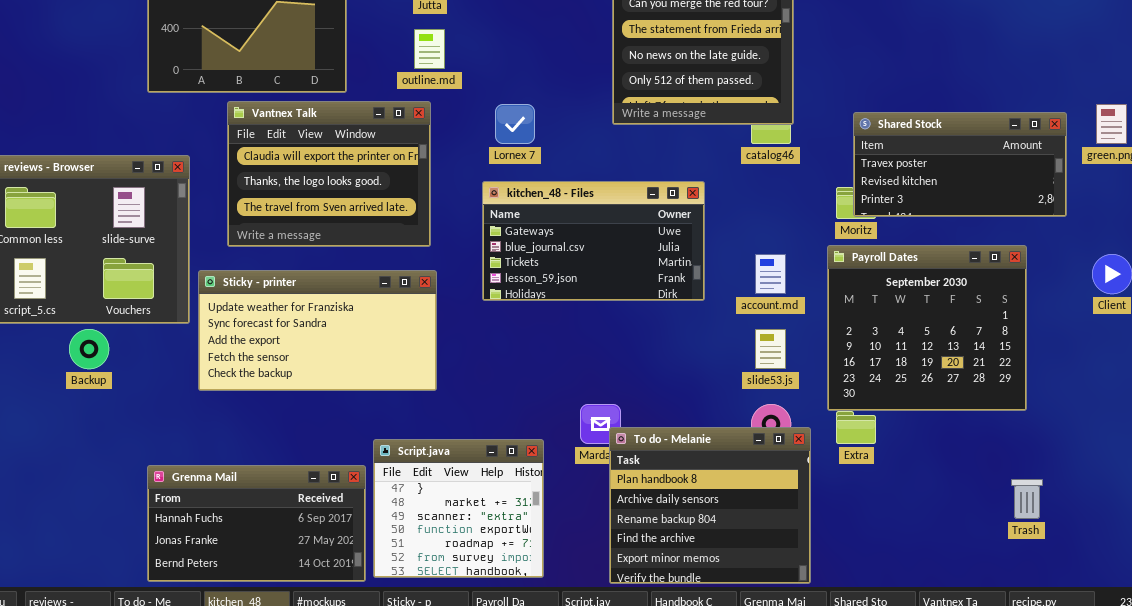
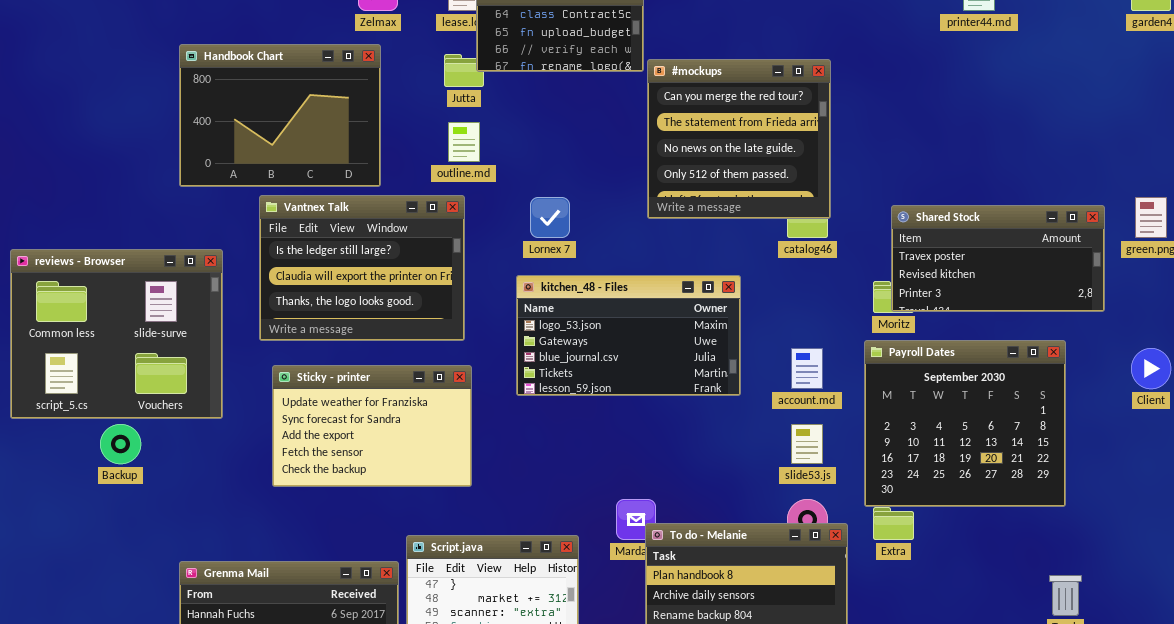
Vantnex Talk: [227,101,431,247] -> [259,195,465,341], scrolled up 1 row
kitchen_48 - Files: [482,181,705,301] -> [516,275,741,396], scrolled up 1 row
Sticky - printer: [198,270,437,391] -> [272,365,472,487], resized

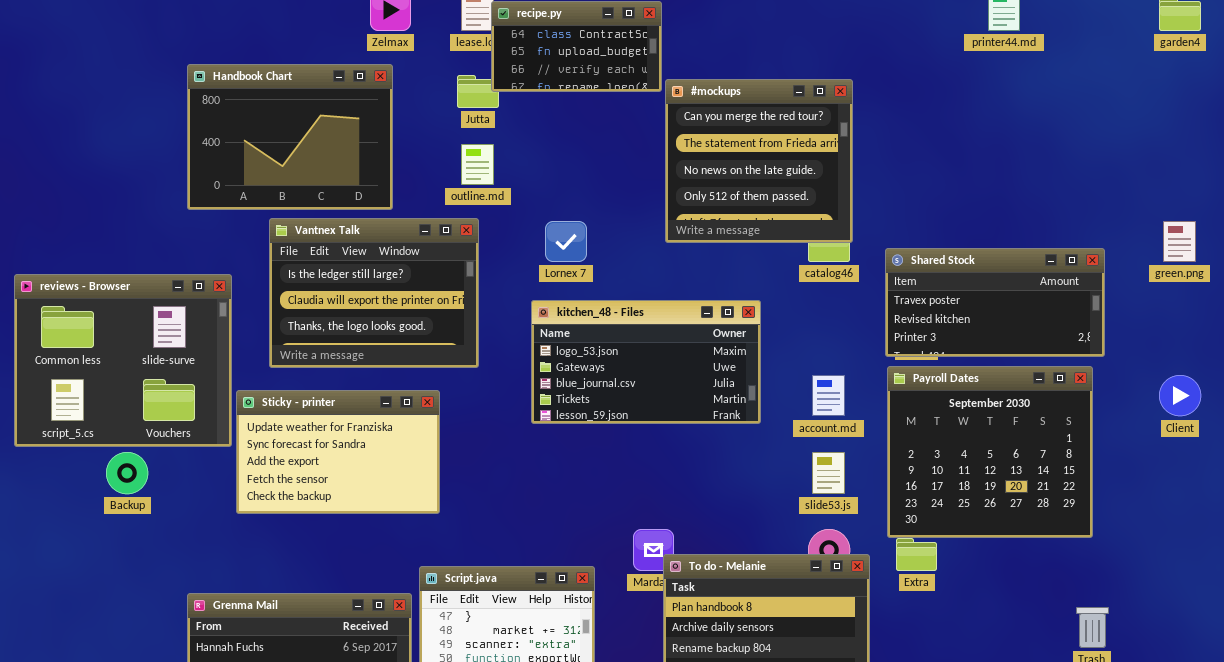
Shared Stock: [891,205,1105,312] -> [885,248,1105,357], moved
Sticky - printer: [272,365,472,487] -> [236,390,440,514], moved

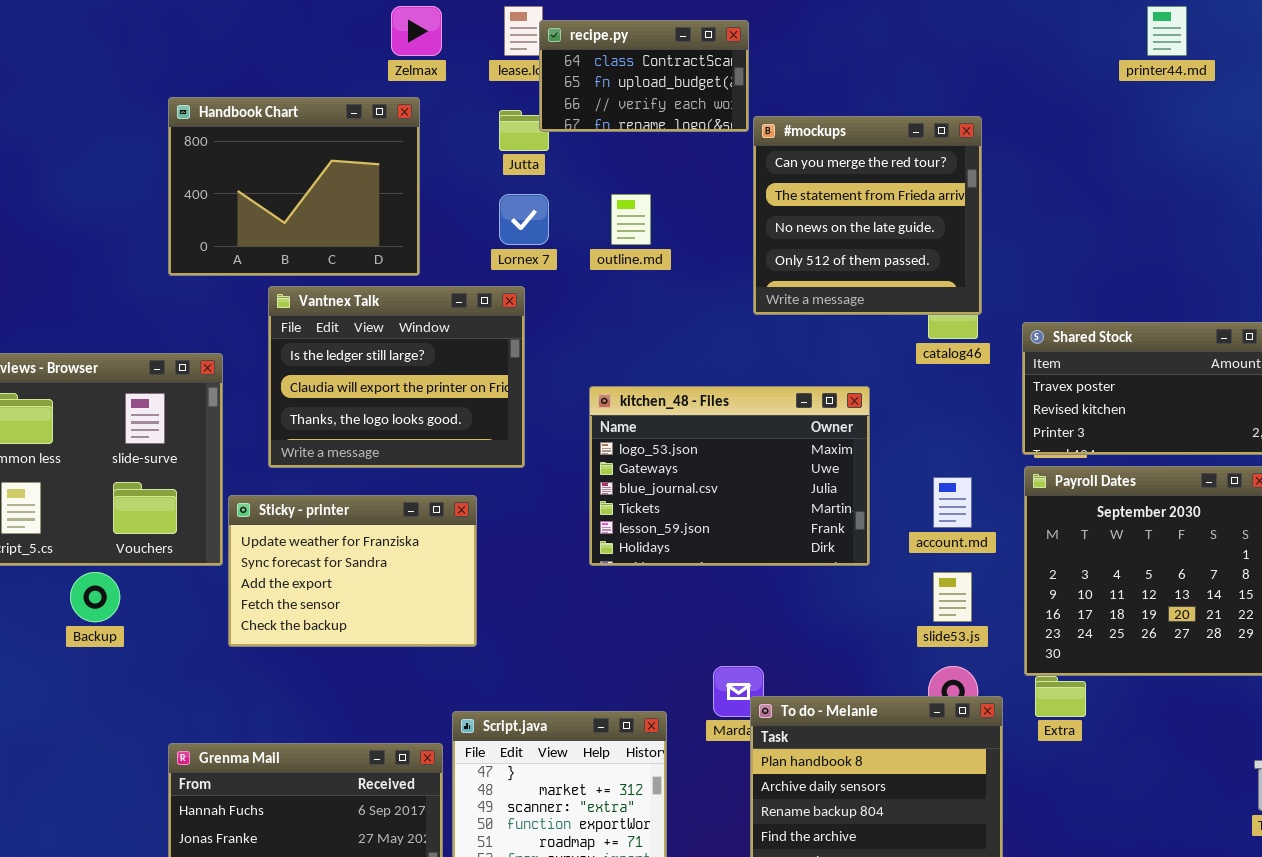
outline.md: [461,144,494,185] -> [611,194,651,245], moved
Lornex 7: [545,221,587,262] -> [499,194,549,245], moved
kitchen_48 - Files: [531,300,761,424] -> [589,386,870,566], resized

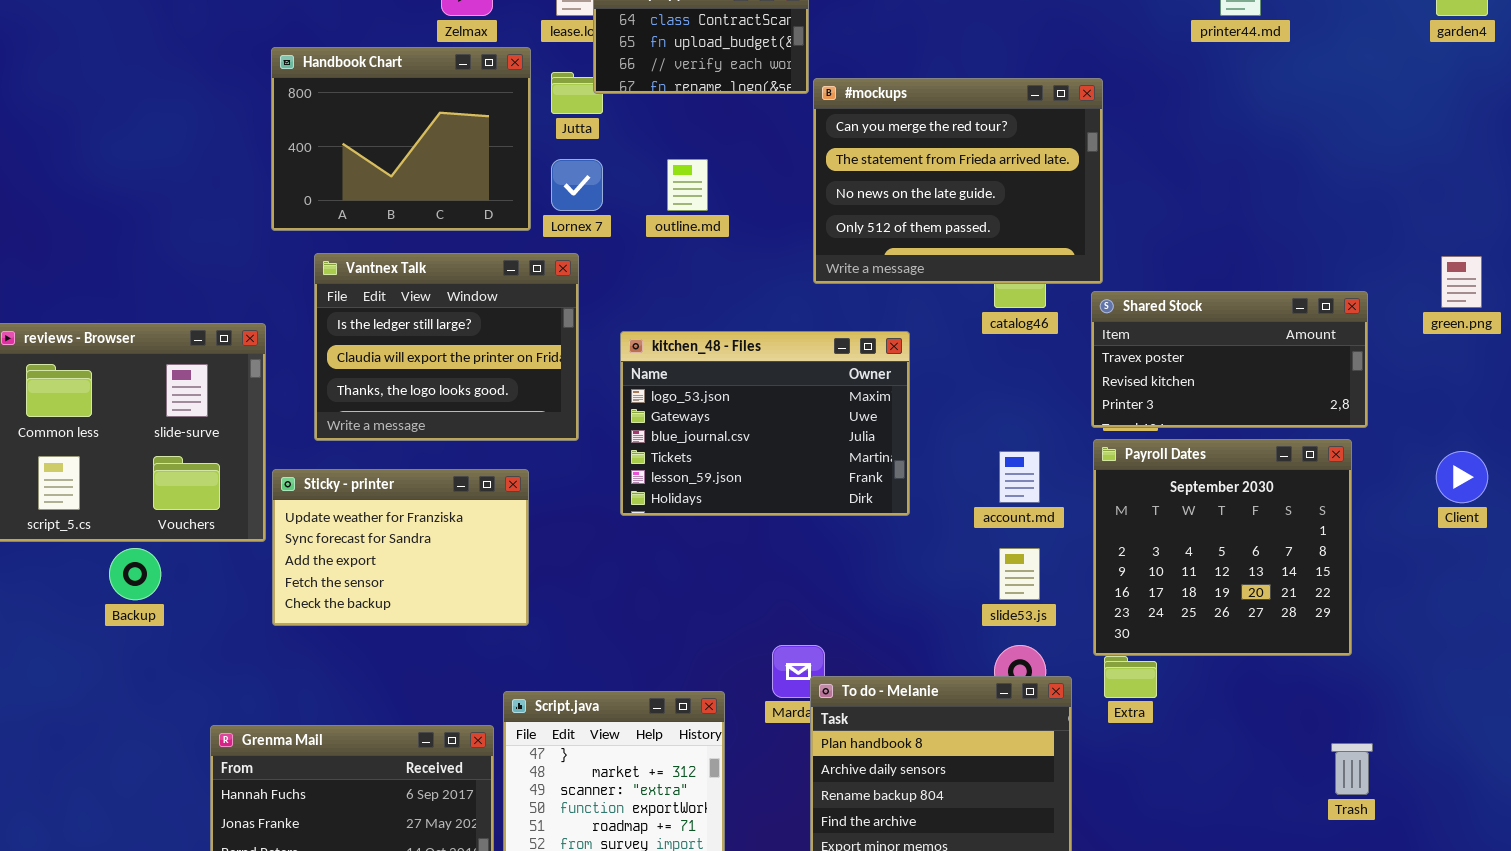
Handbook Chart: [168,97,420,276] -> [271,47,531,231], moved
#mockups: [753,116,982,315] -> [813,78,1103,284], resized
kitchen_48 - Files: [589,386,870,566] -> [620,331,910,516], moved

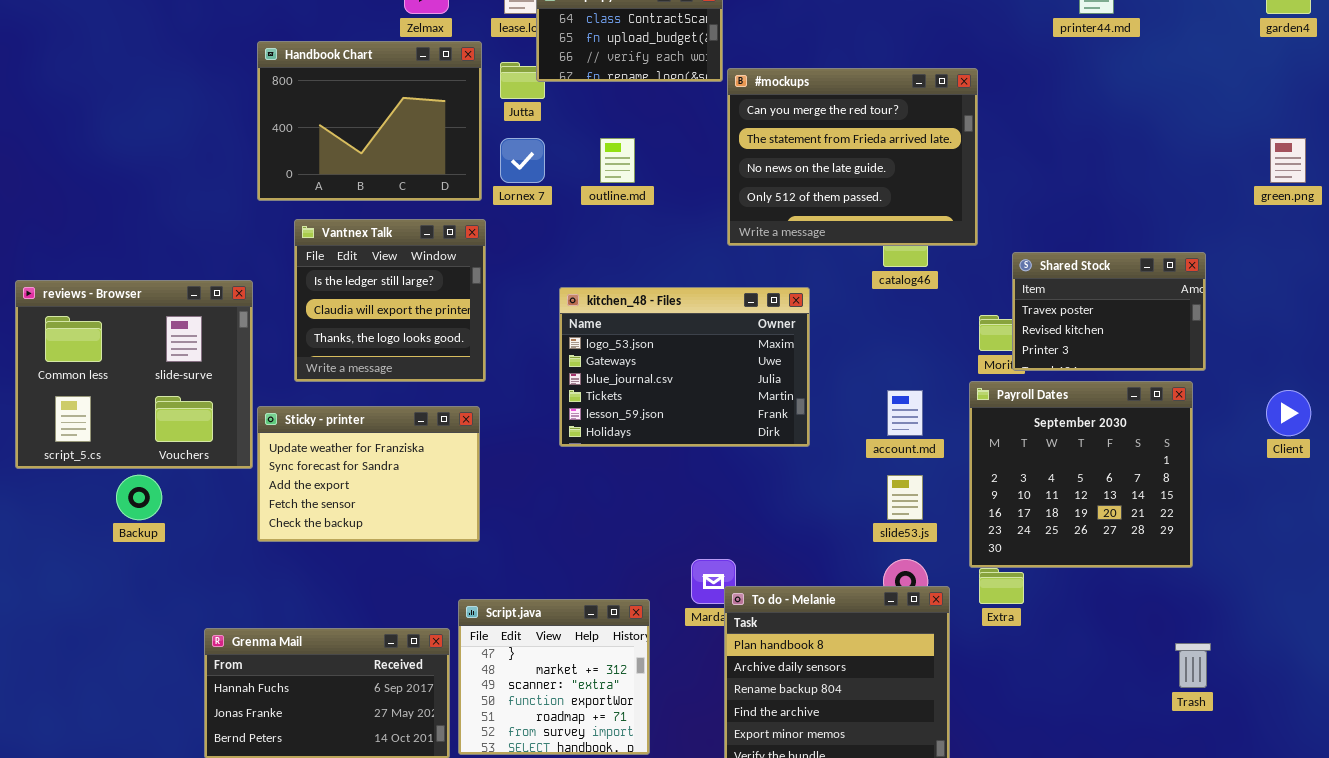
Vantnex Talk: [314,253,579,441] -> [294,219,486,382], resized
green.png: [1441,256,1482,308] -> [1270,138,1306,183], moved
Shared Stock: [1091,291,1368,428] -> [1012,252,1206,371], resized

